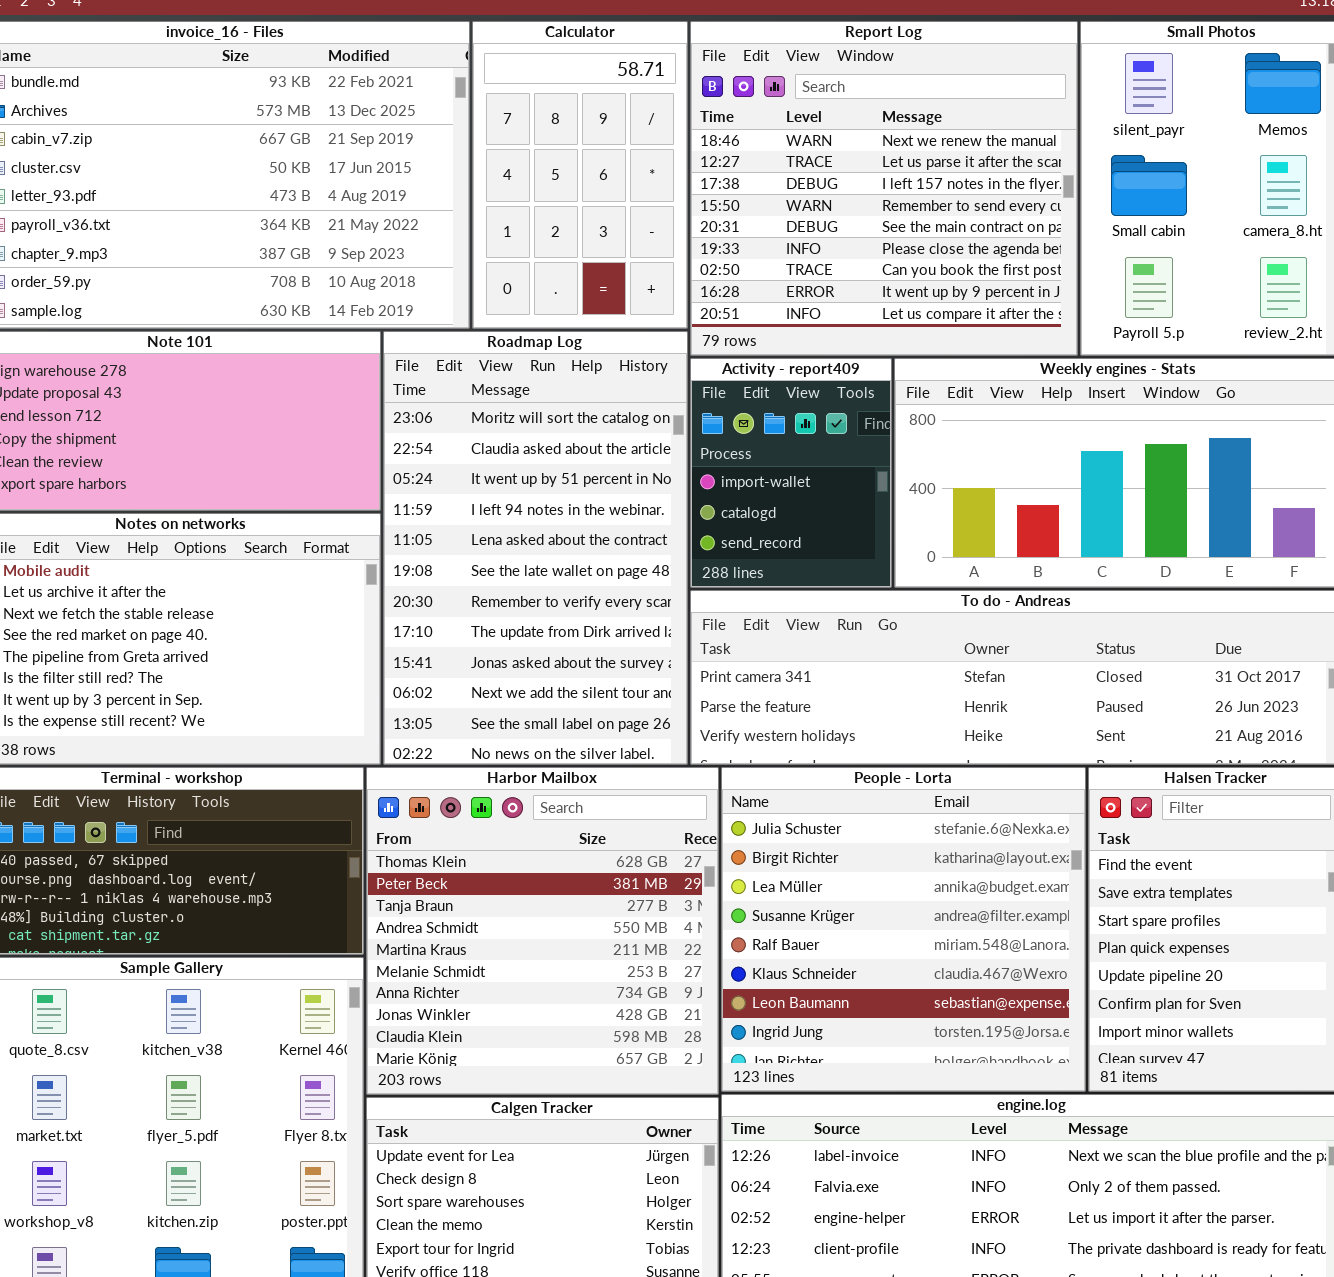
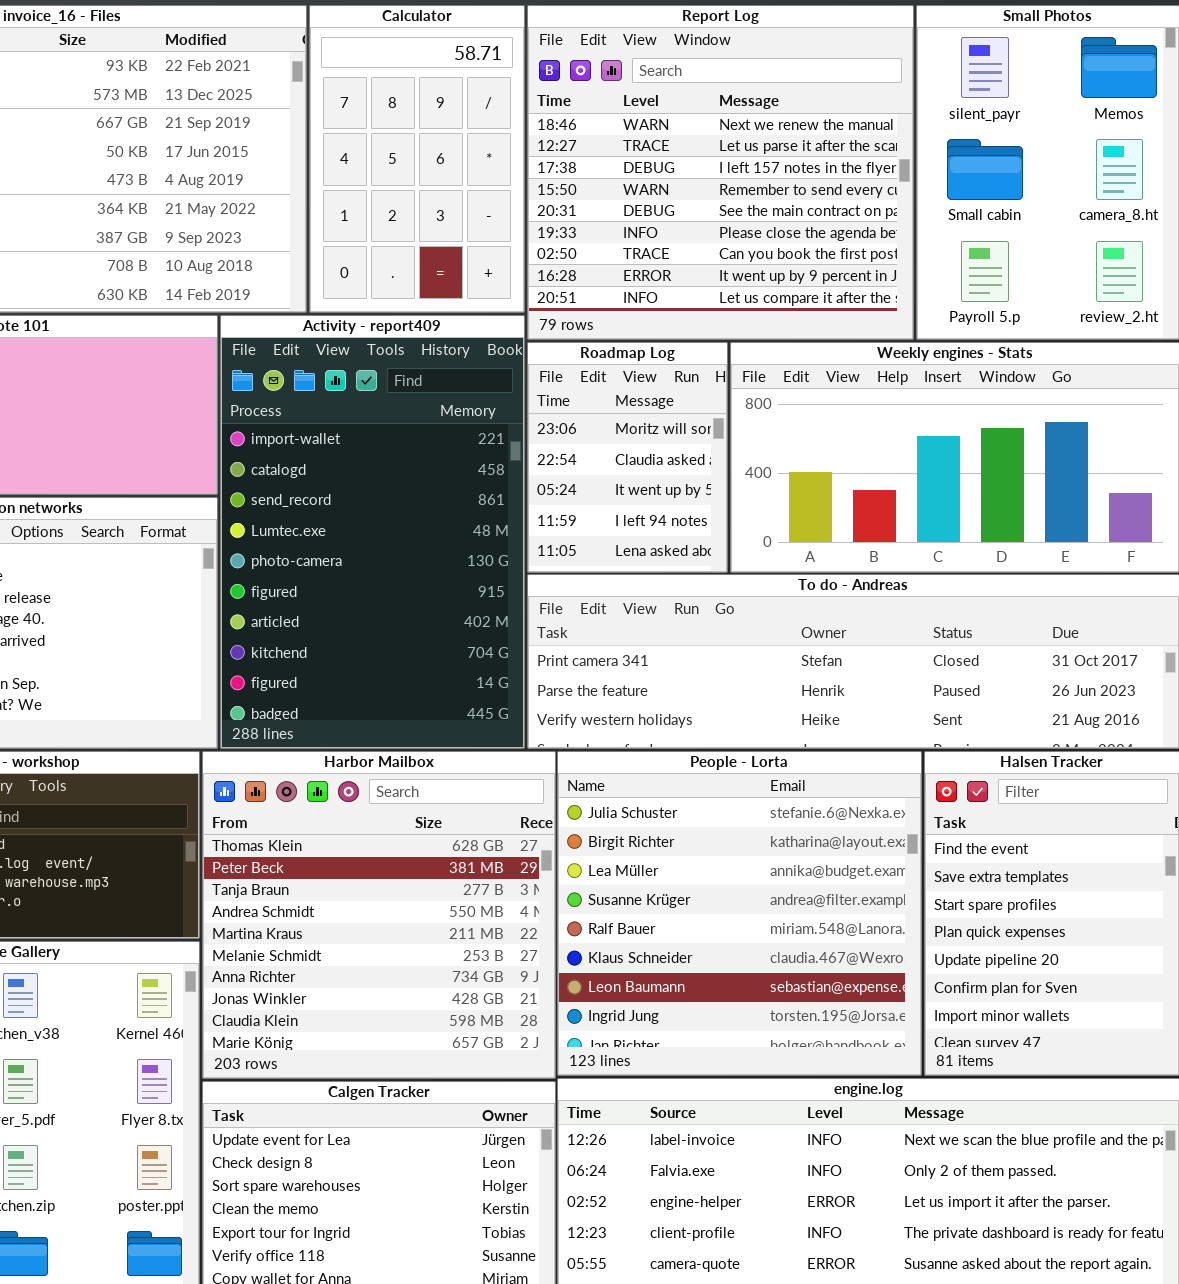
Roadmap Log: [383,331,688,765] -> [527,342,728,573], moved, resized
Activity - report409: [690,358,892,588] -> [220,315,525,749], moved, resized

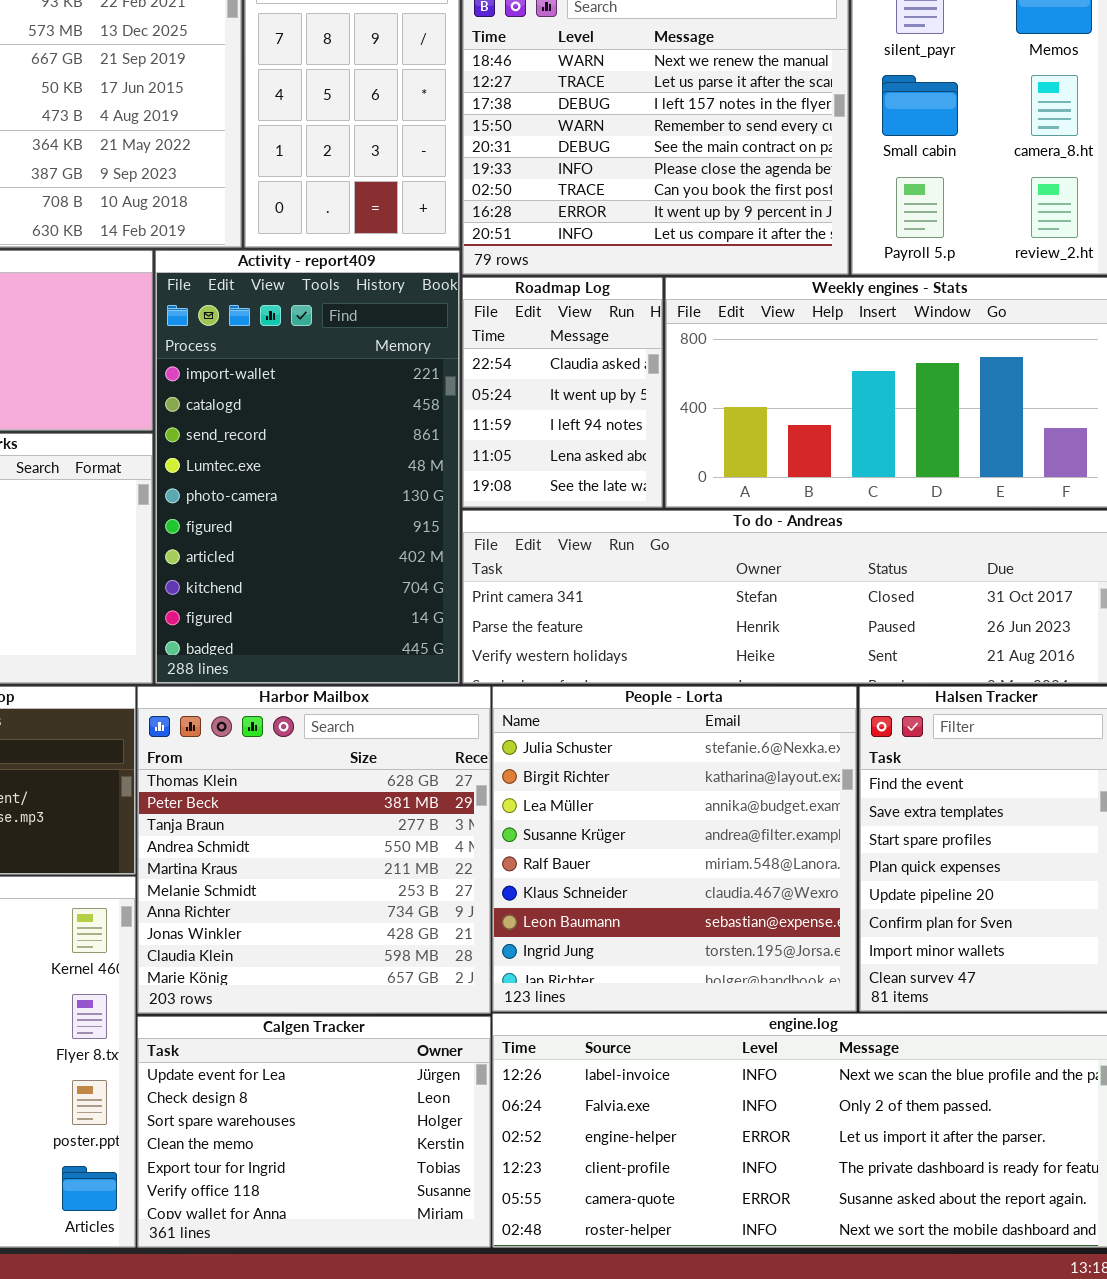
Roadmap Log: [527,342,728,573] -> [462,277,663,508], scrolled down 1 row

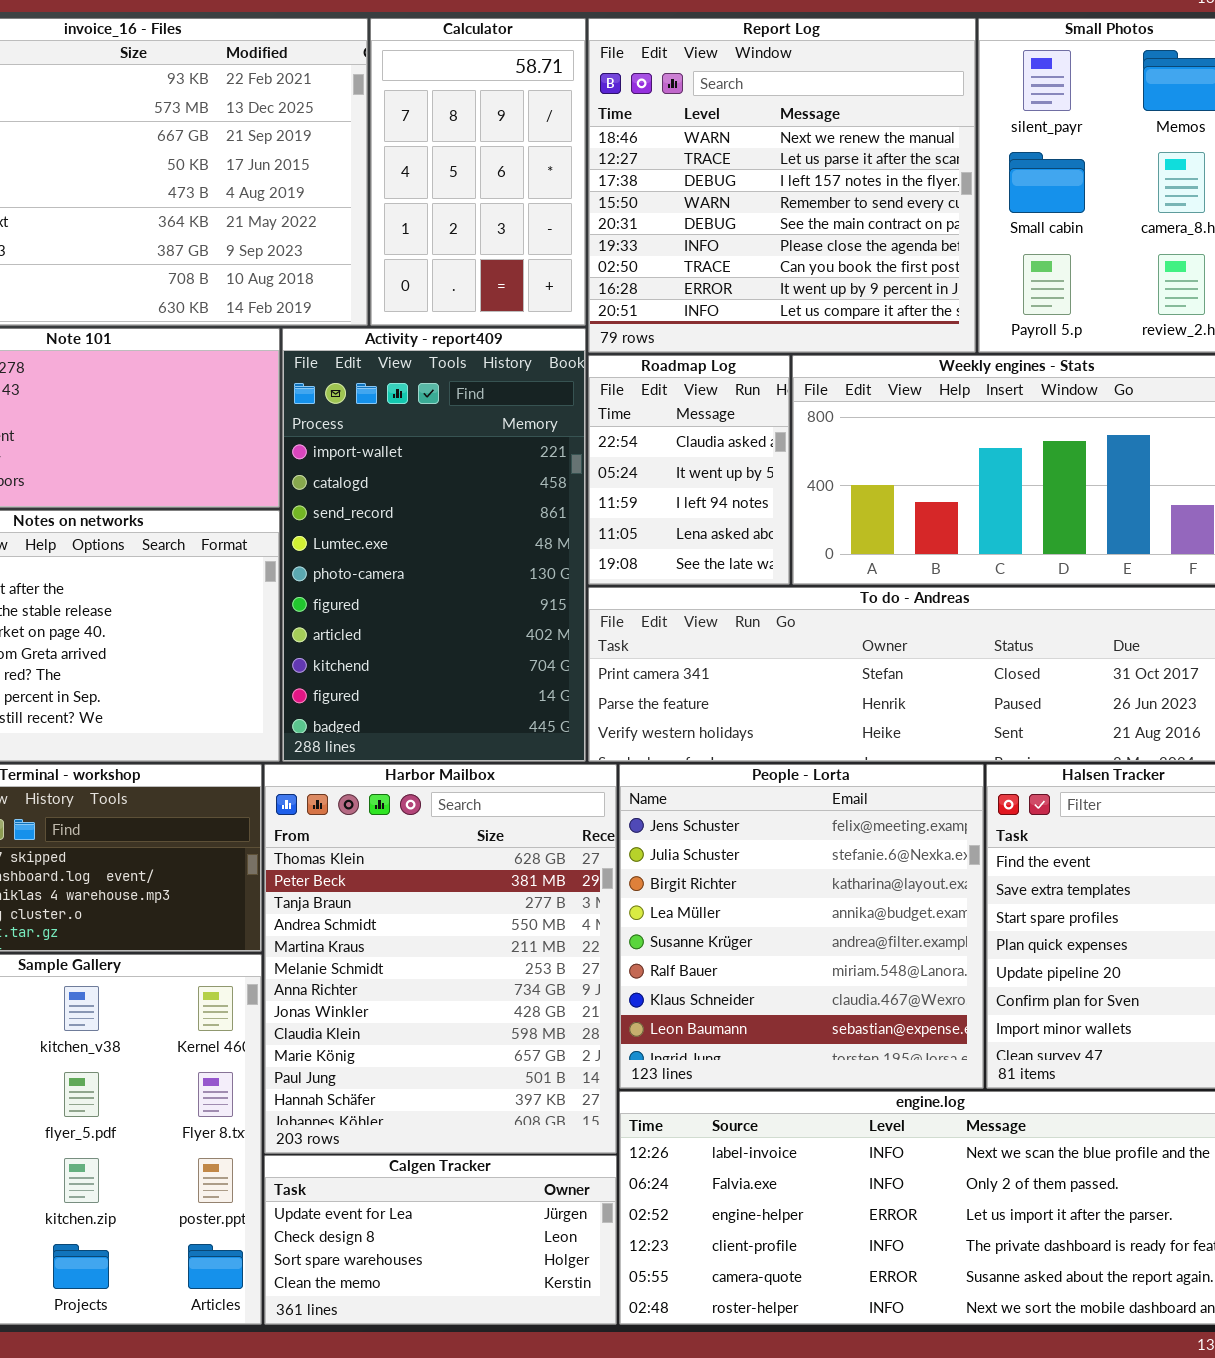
Harbor Mailbox: [137,686,491,1014] -> [264,764,617,1154], resized
People - Lorta: [492,686,857,1012] -> [619,764,984,1089], scrolled up 1 row
Calgen Tracker: [137,1016,491,1248] -> [264,1155,617,1325], resized

